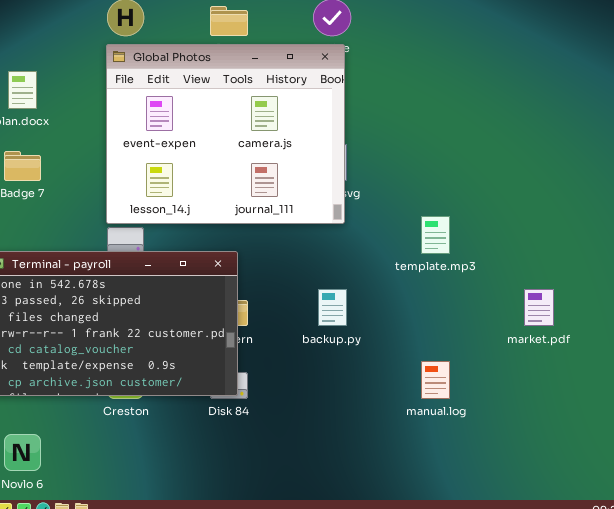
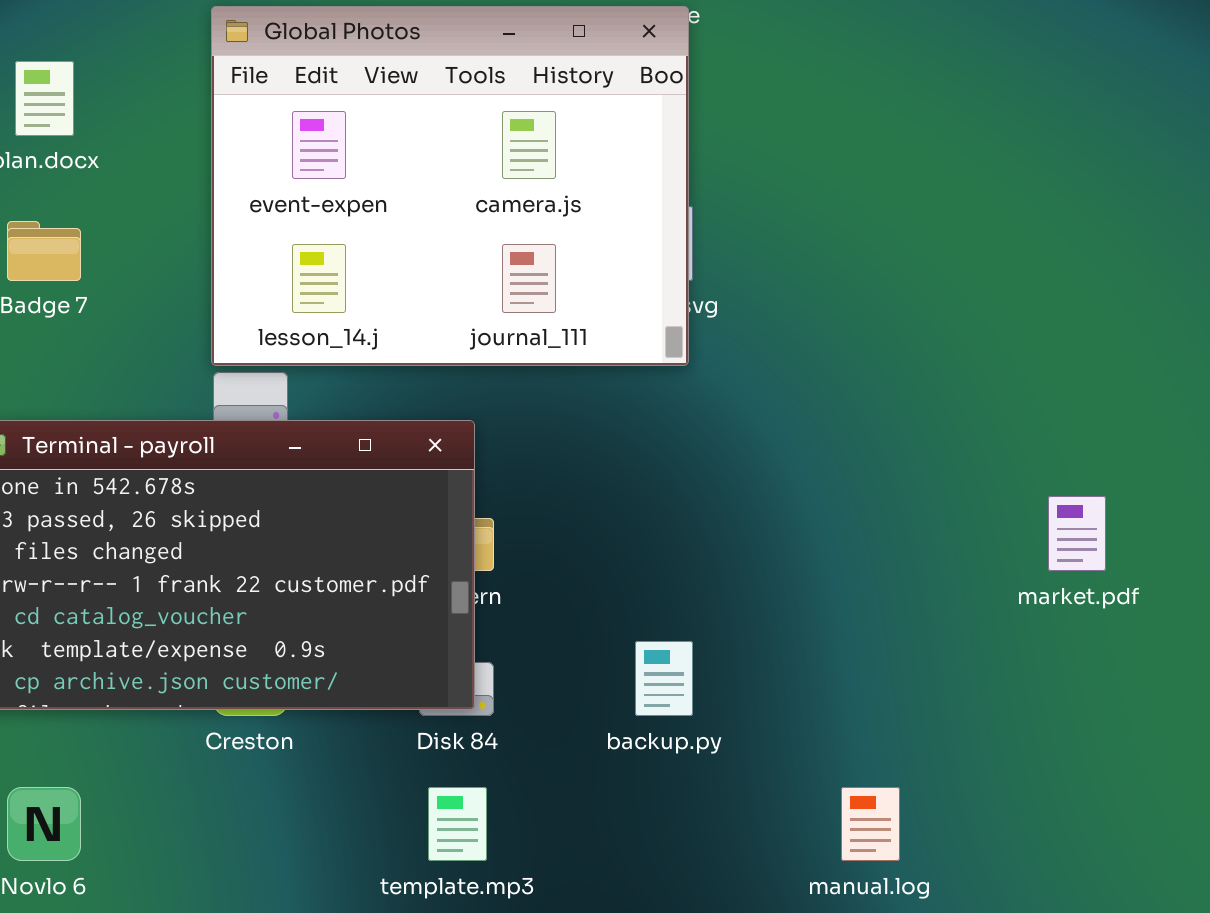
template.mp3: [421,216,450,254] -> [428,787,487,861], moved
backup.py: [318,289,347,326] -> [635,641,693,716], moved
manual.log: [421,361,450,399] -> [841,787,900,861], moved

